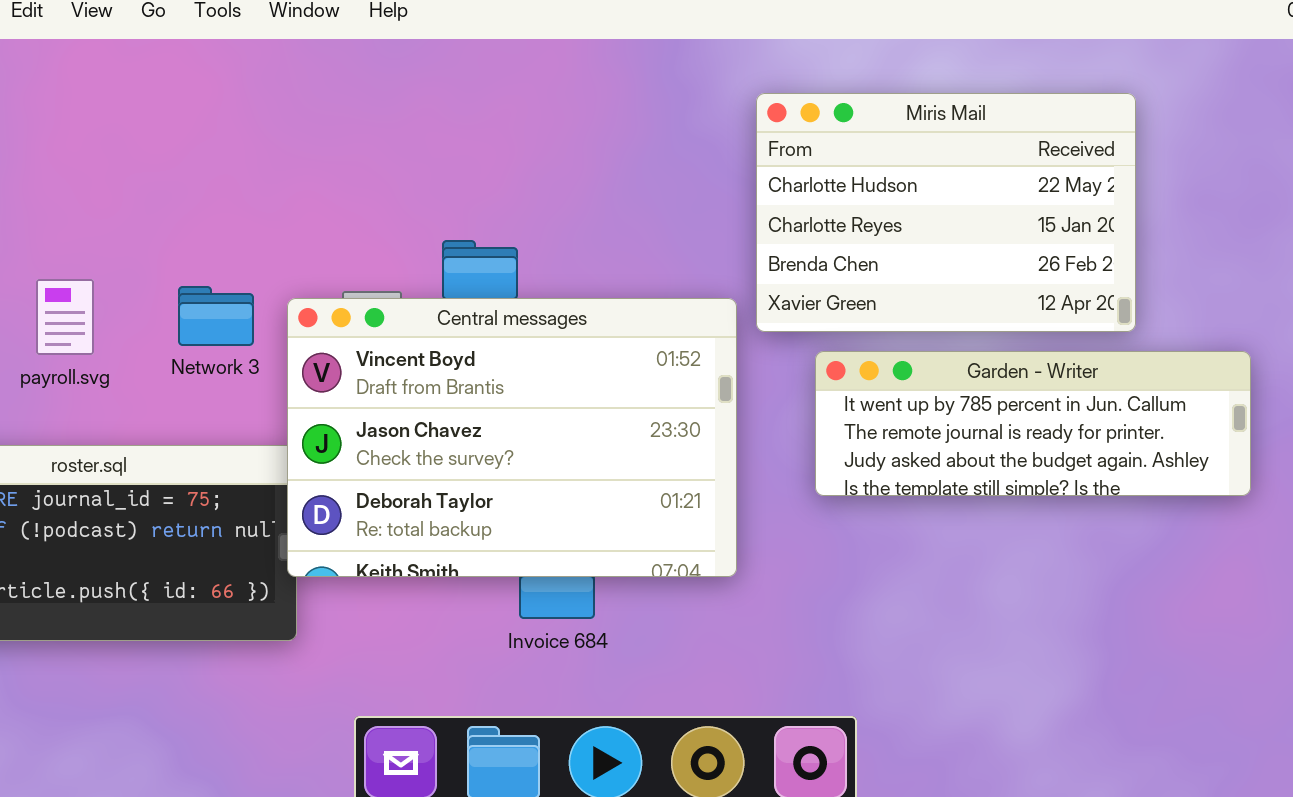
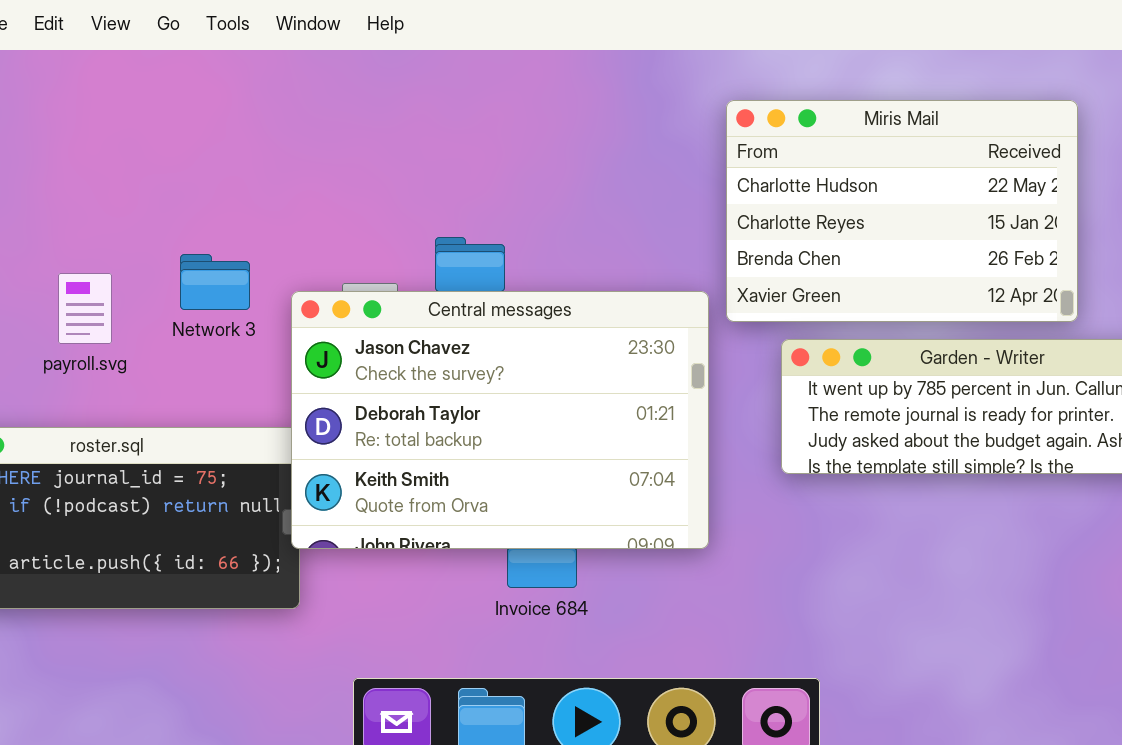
Network 3: [178,286,254,346] -> [180,254,250,310], moved
Central messages: [287,298,737,577] -> [291,291,709,549], scrolled down 1 row

